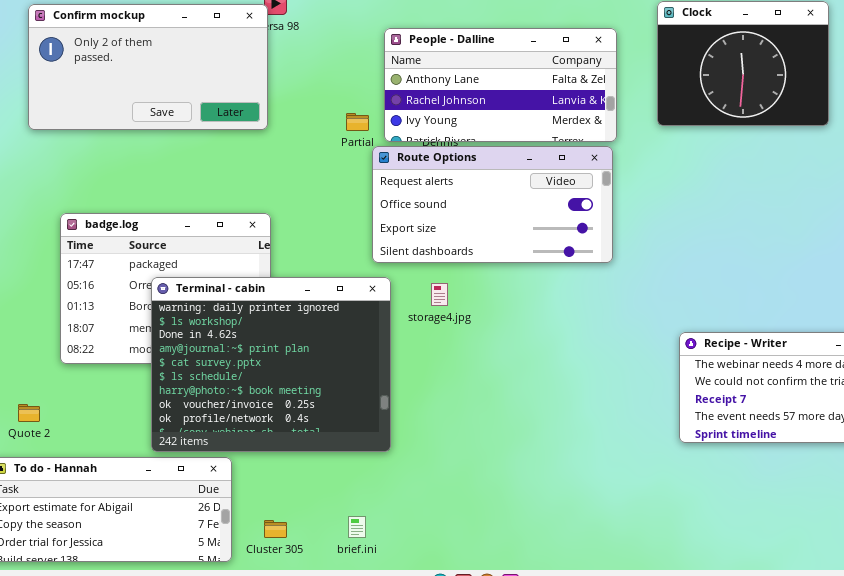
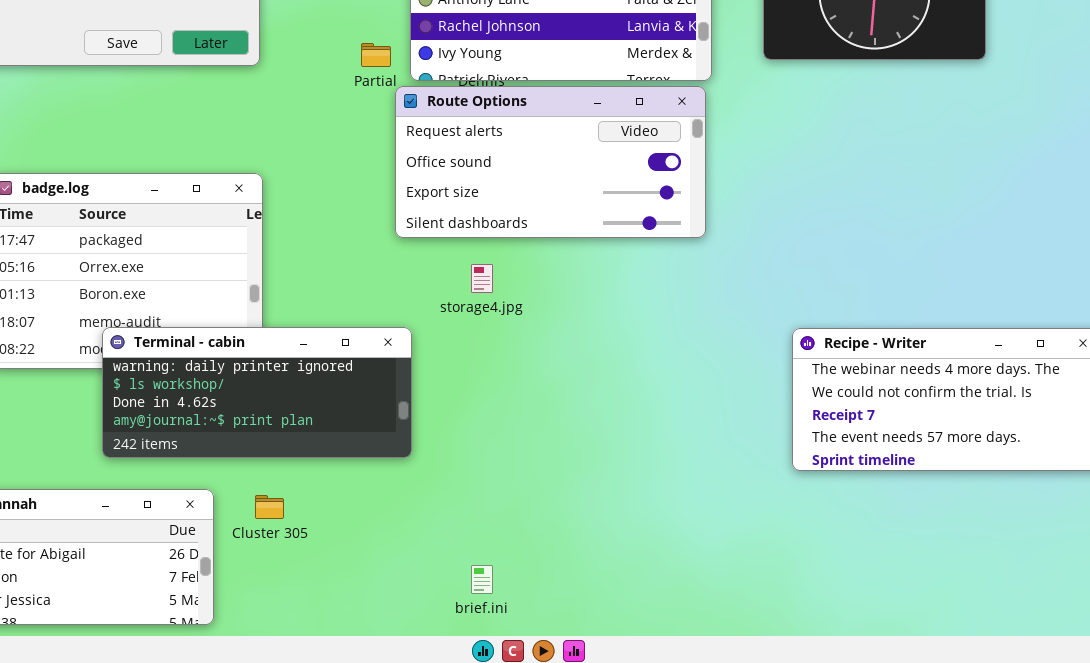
Terminal - cabin: [151,277,391,452] -> [102,327,412,458], moved, resized
brief.ini: [348,516,366,538] -> [471,565,493,594], moved
Cluster 305: [264,520,287,538] -> [255,495,284,519], moved

